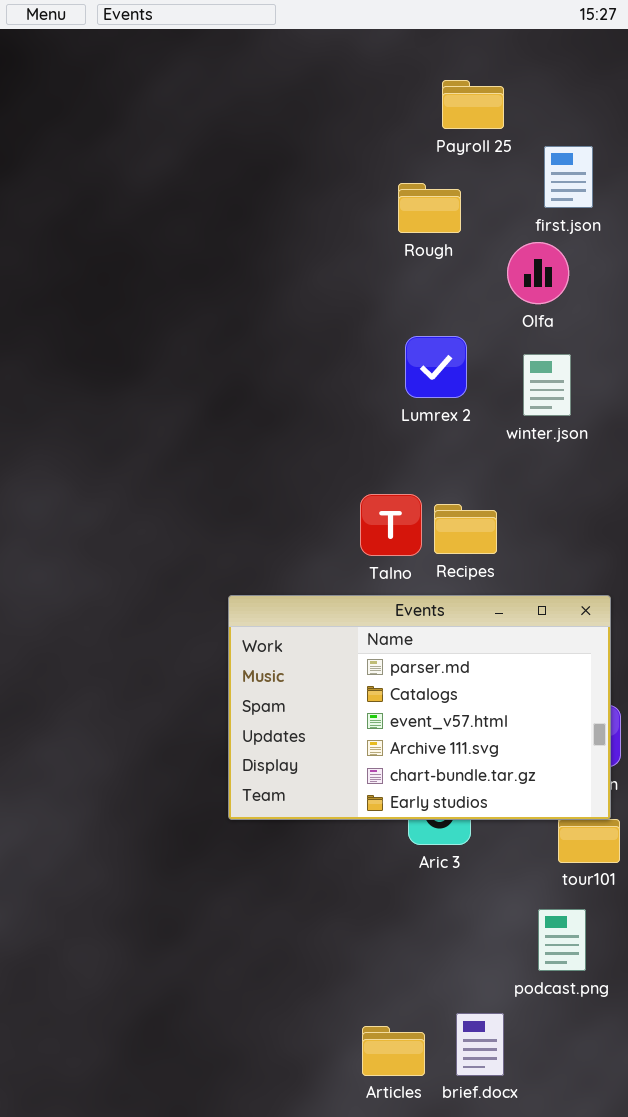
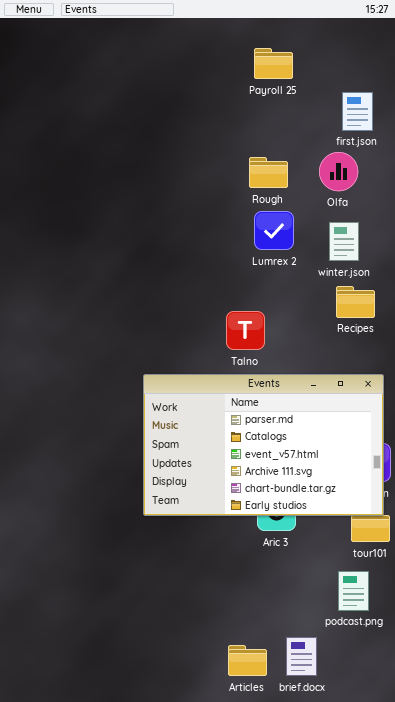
Payroll 25: [442,80,504,129] -> [254,48,293,79], moved
Rough: [398,183,461,233] -> [249,157,288,188], moved
Recipes: [434,504,497,554] -> [336,286,375,318], moved

